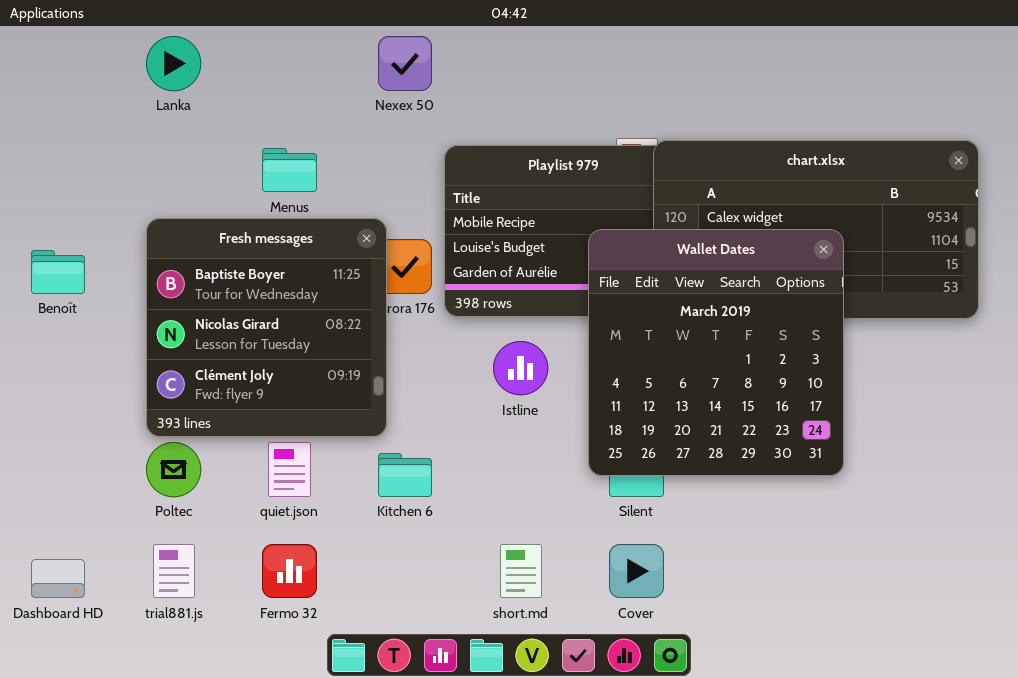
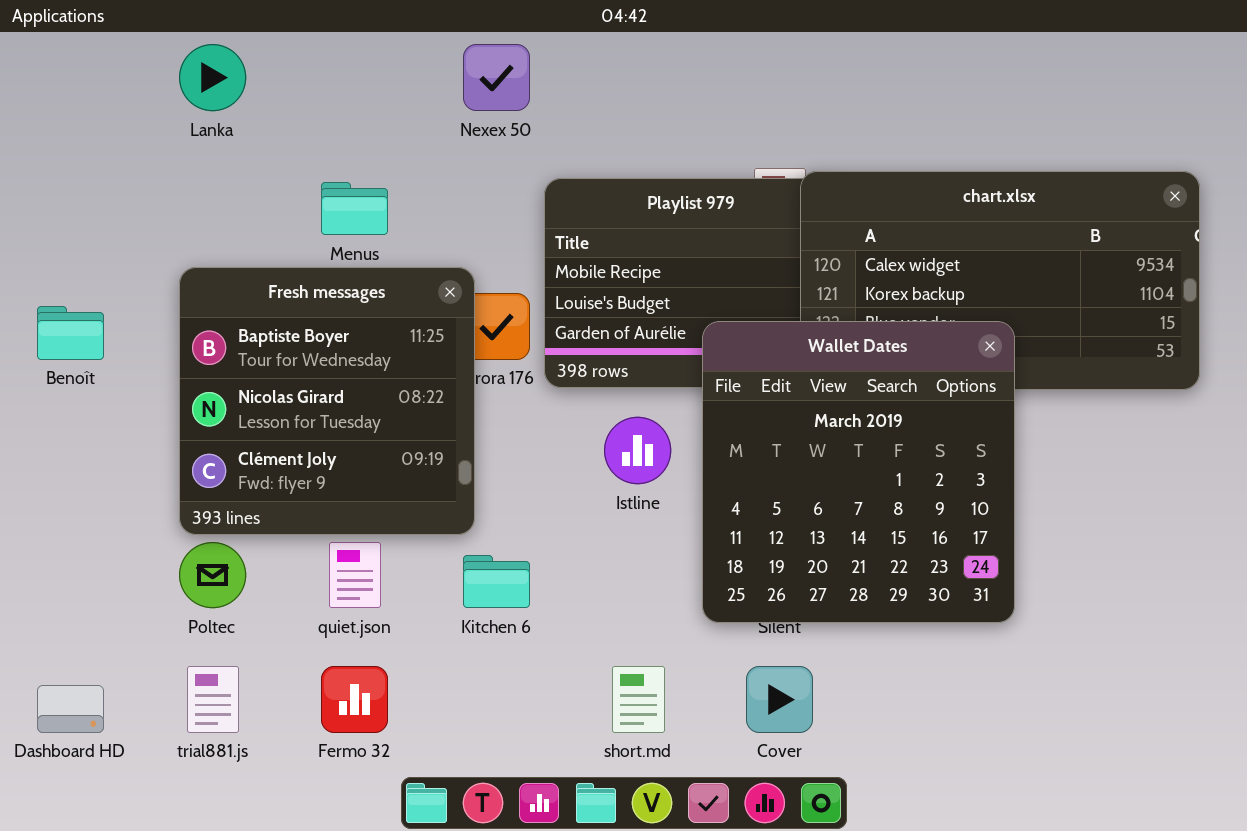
Wallet Dates: [588,229,844,476] -> [702,321,1015,623], moved

